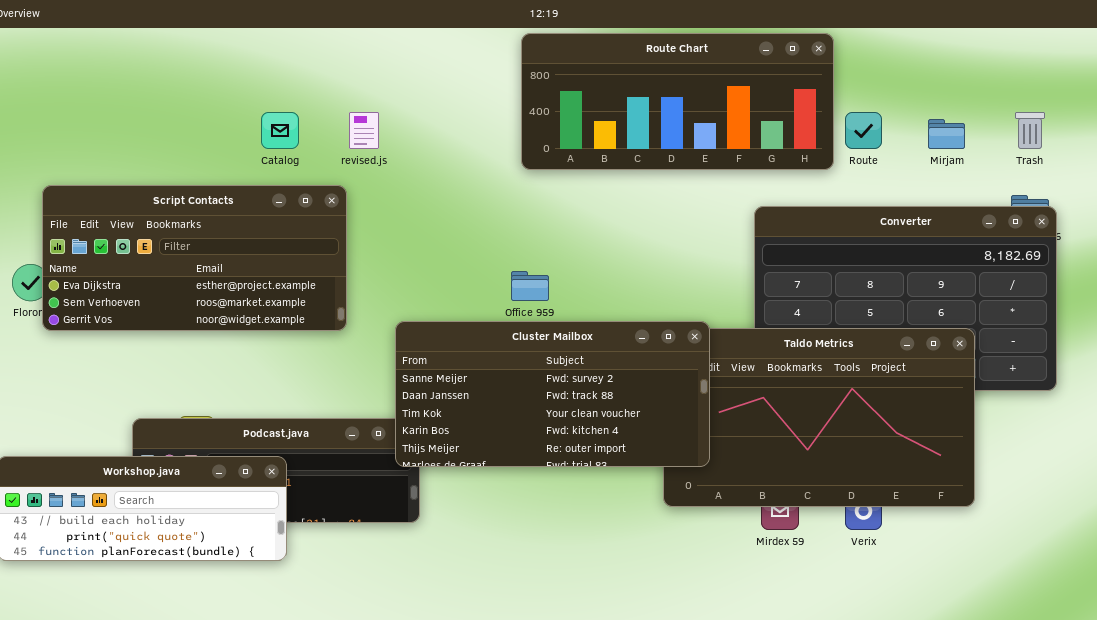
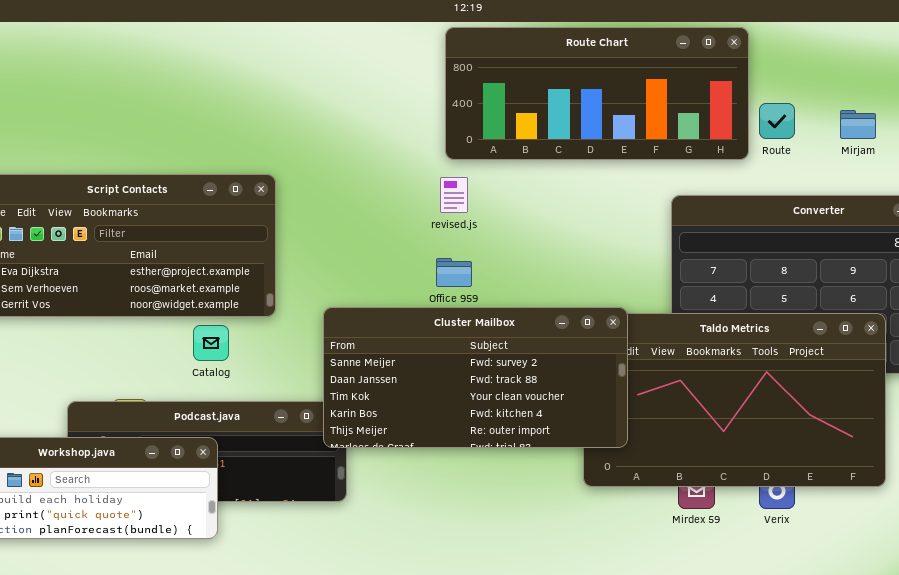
Catalog: [261,112,299,149] -> [193,325,229,361], moved
revised.js: [349,112,379,149] -> [440,177,468,213], moved

